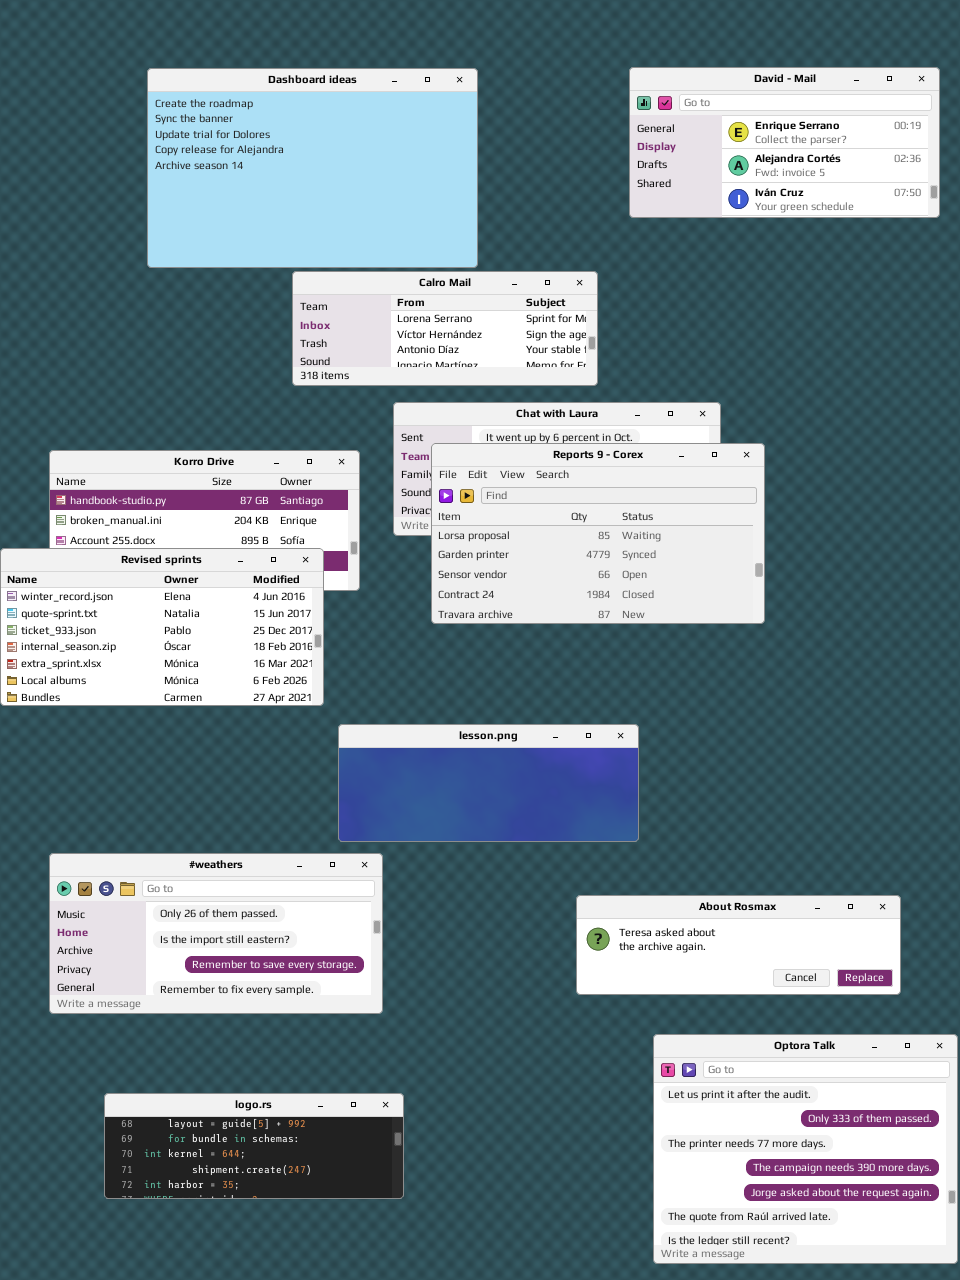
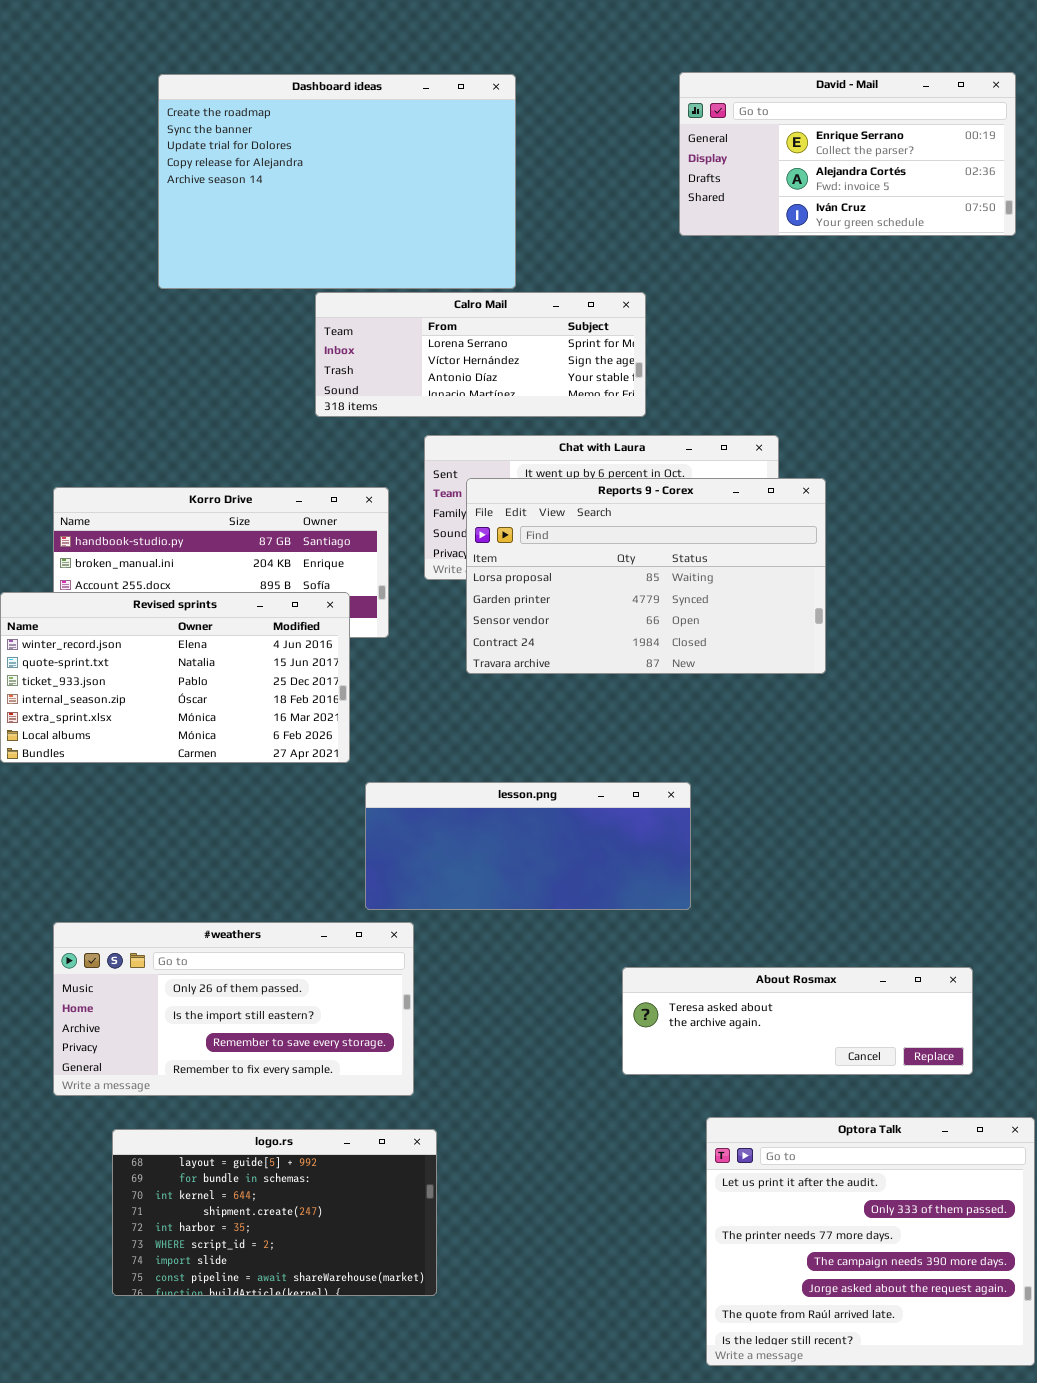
logo.rs: [104,1093,404,1199] -> [112,1129,437,1296], resized

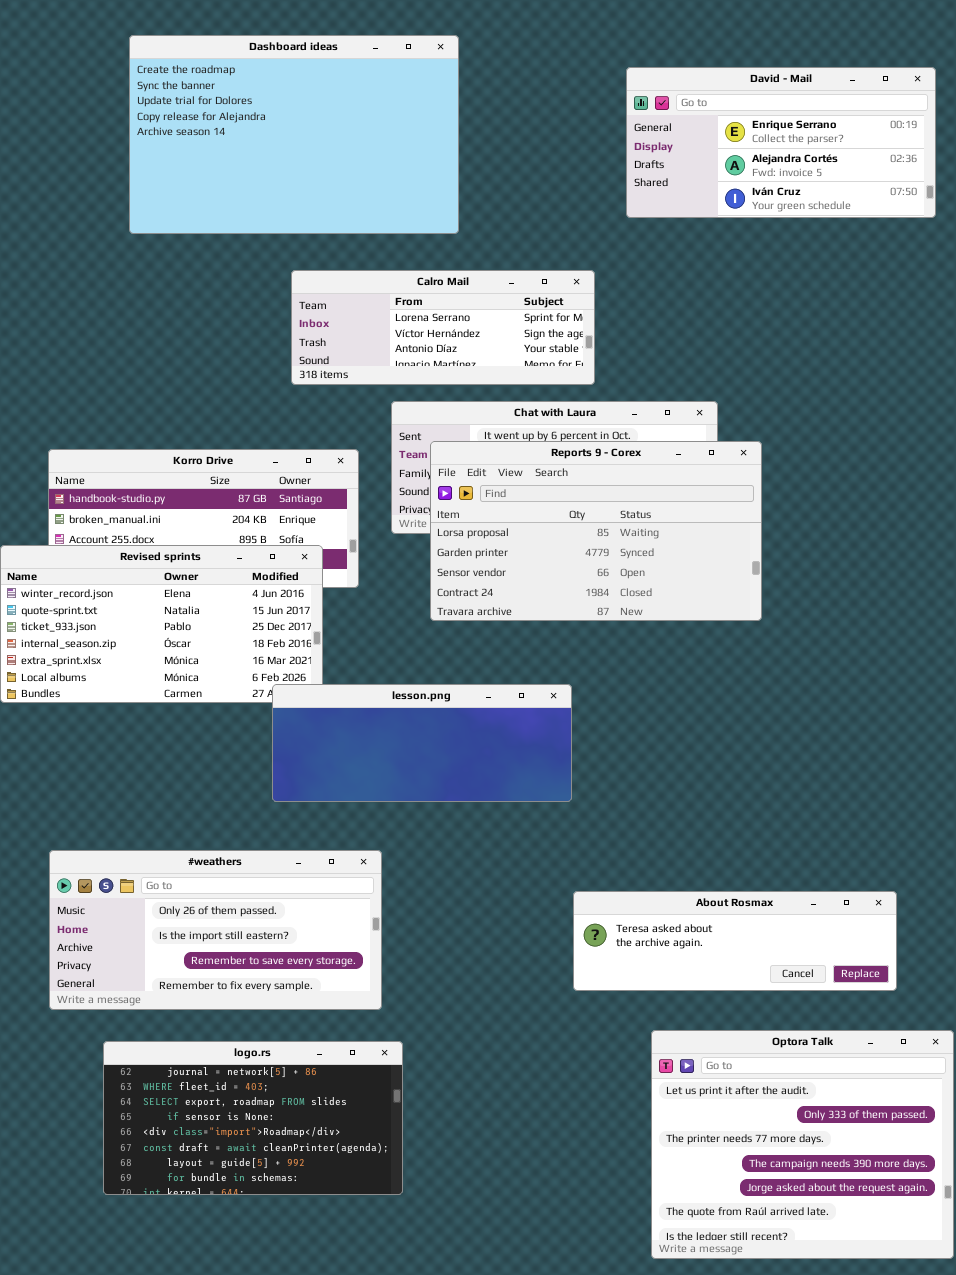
Dashboard ideas: [158,74,516,289] -> [129,35,459,234], moved
lesson.png: [365,782,691,910] -> [272,684,572,802], moved
logo.rs: [112,1129,437,1296] -> [103,1041,403,1195], scrolled up 6 rows

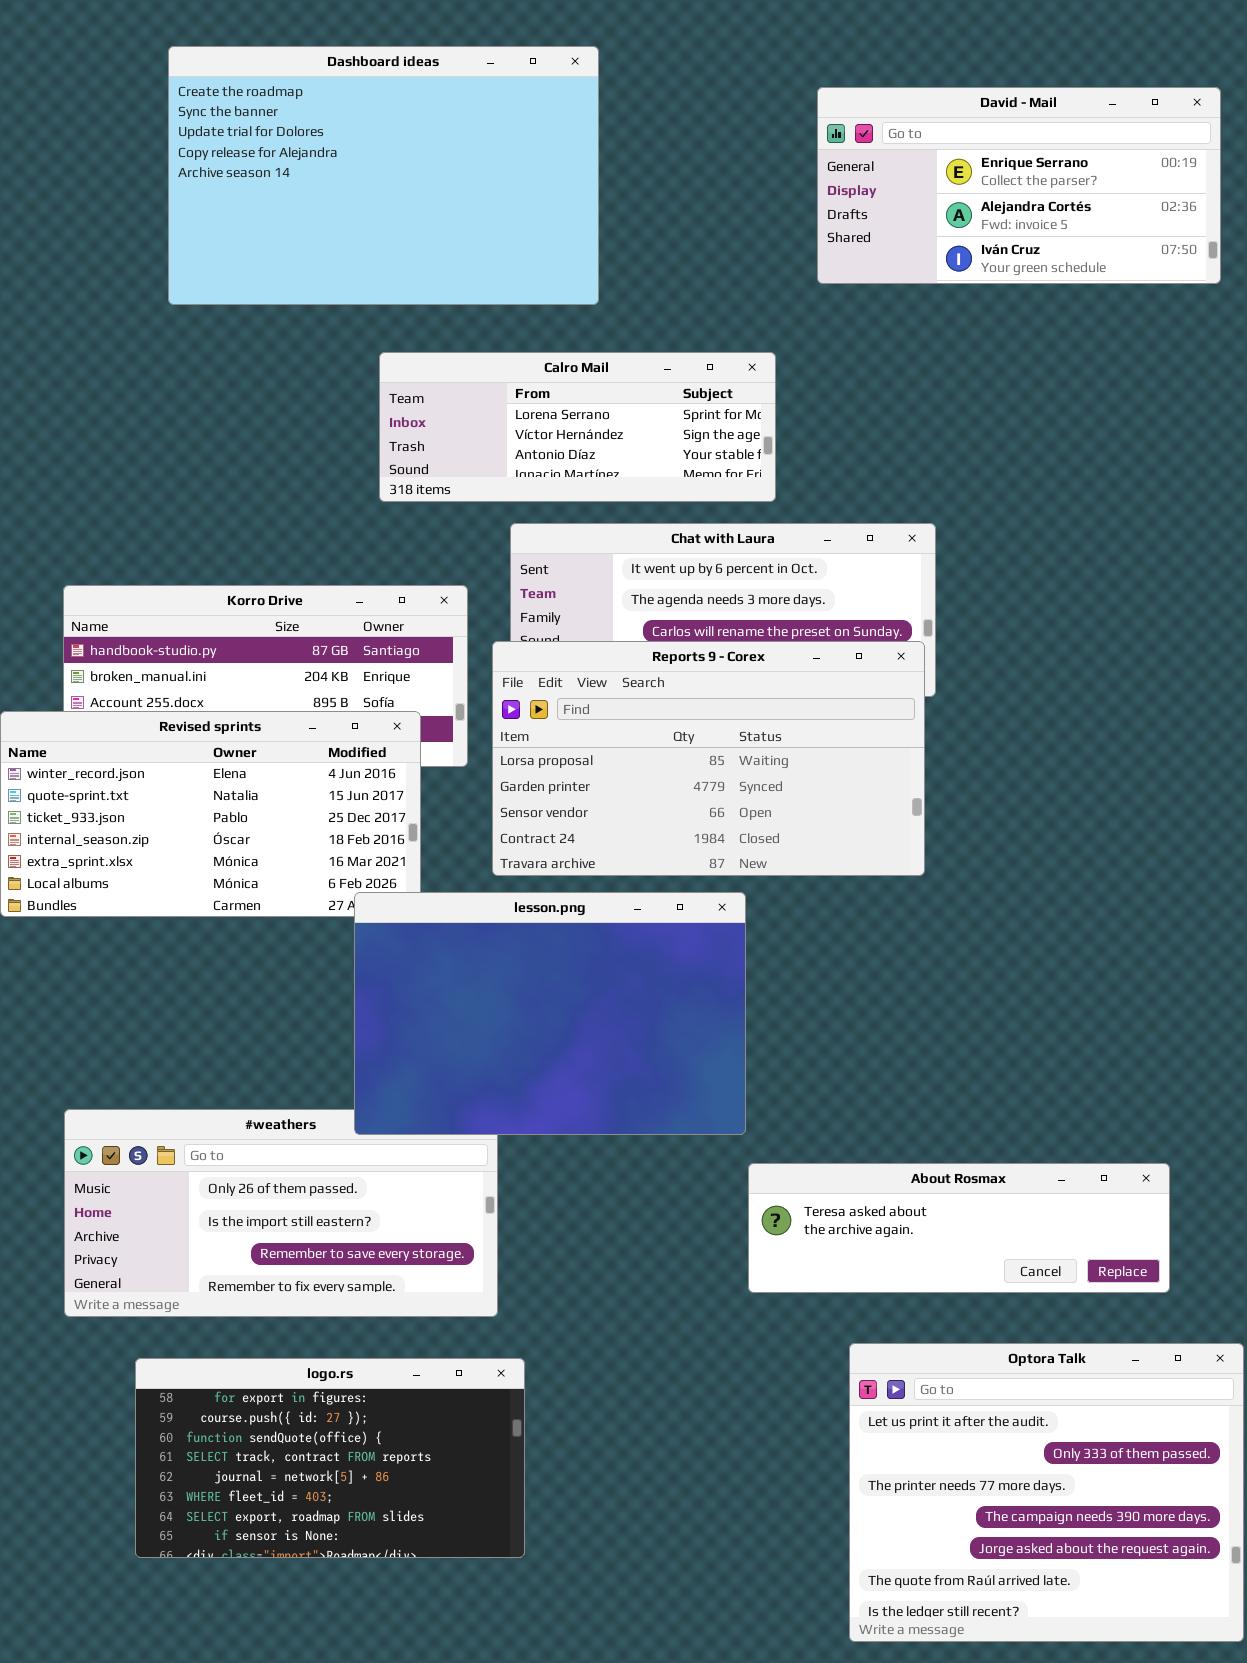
Reports 9 - Corex: [430,441,762,621] -> [492,641,925,876], moved
lesson.png: [272,684,572,802] -> [354,892,746,1135], resized
logo.rs: [103,1041,403,1195] -> [135,1358,525,1558], scrolled up 4 rows

